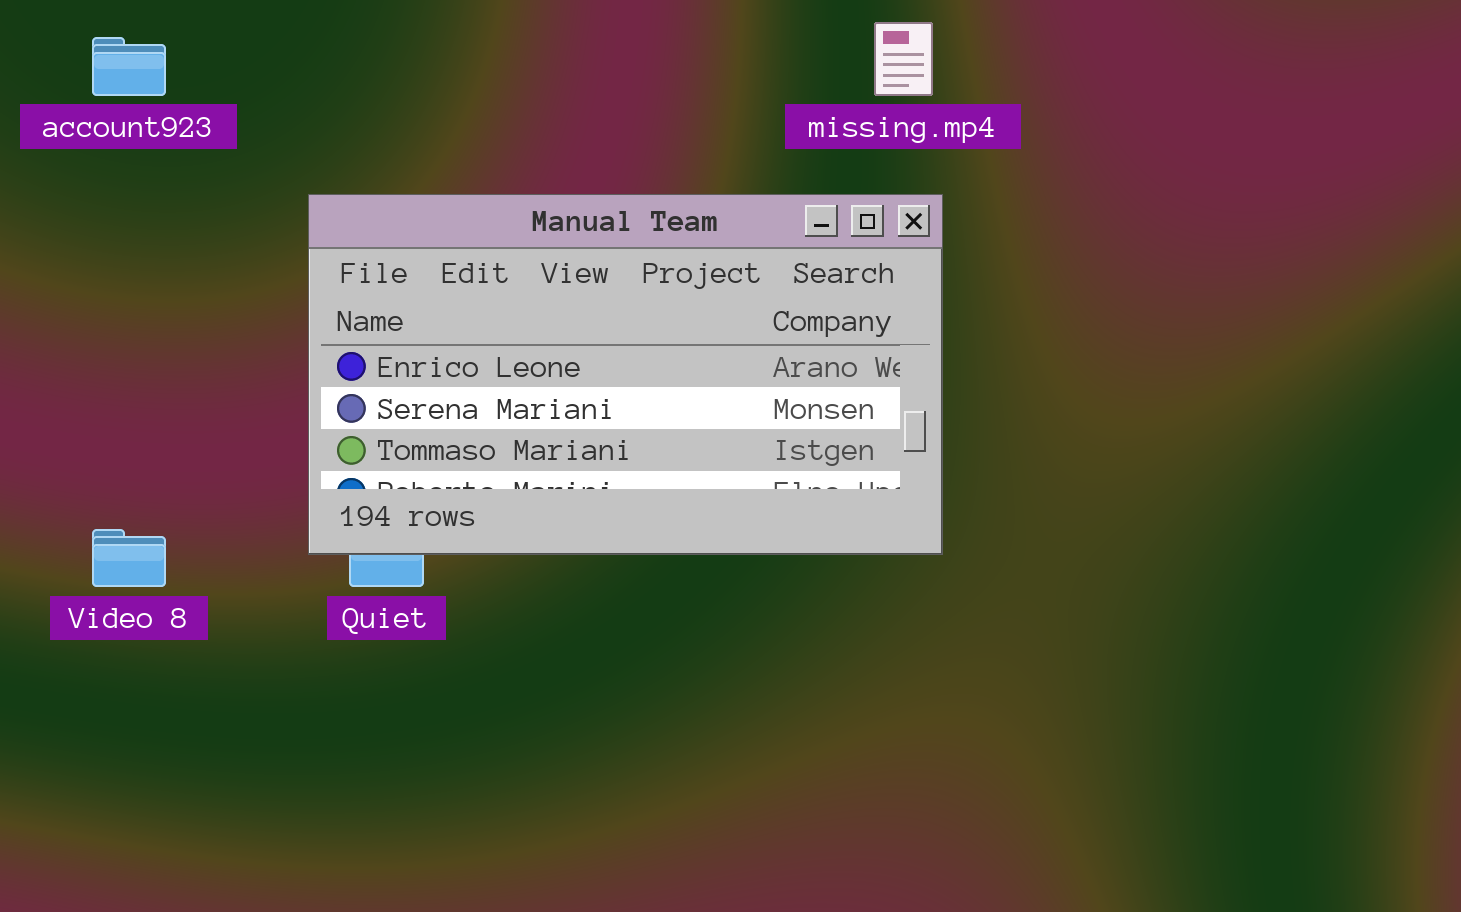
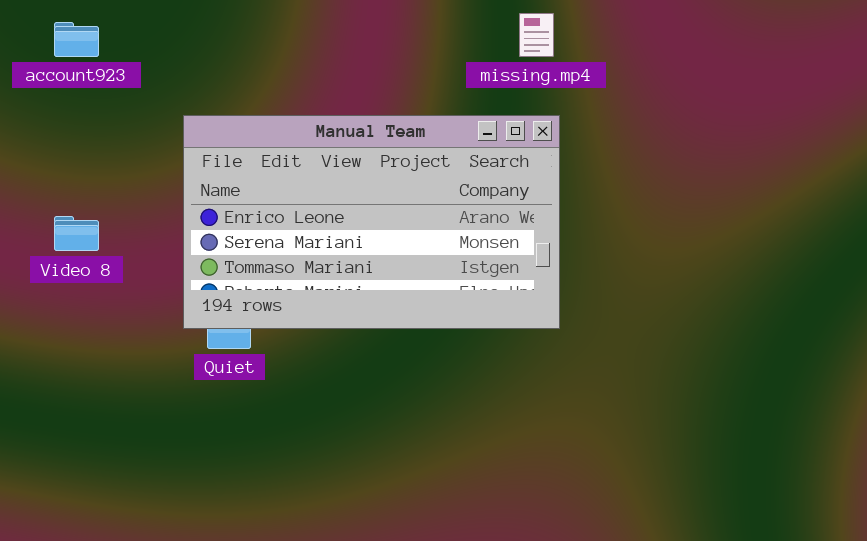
Video 8: [92,529,166,587] -> [54,216,99,251], moved

